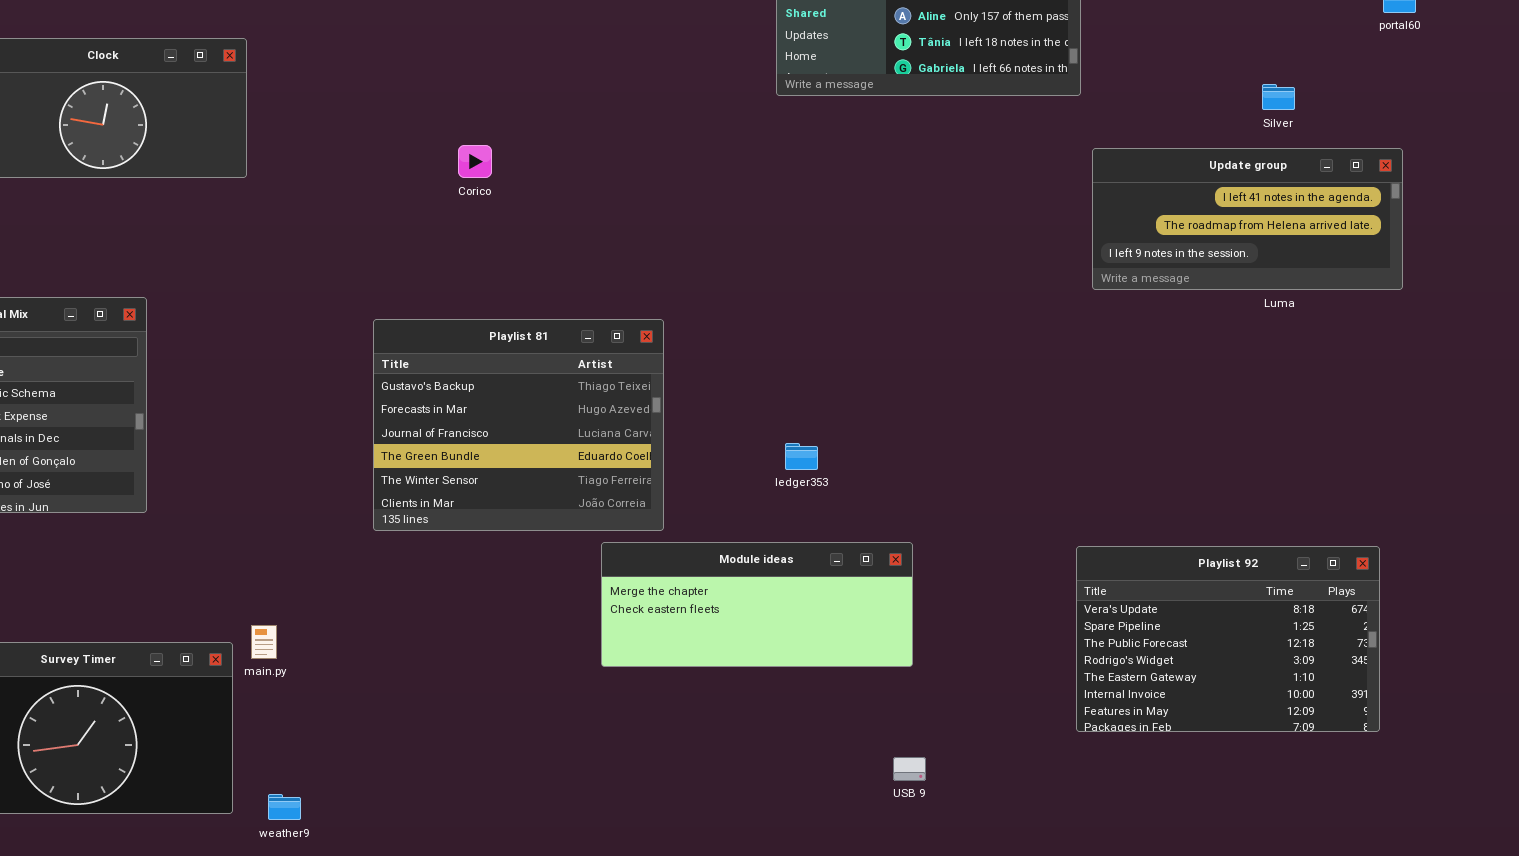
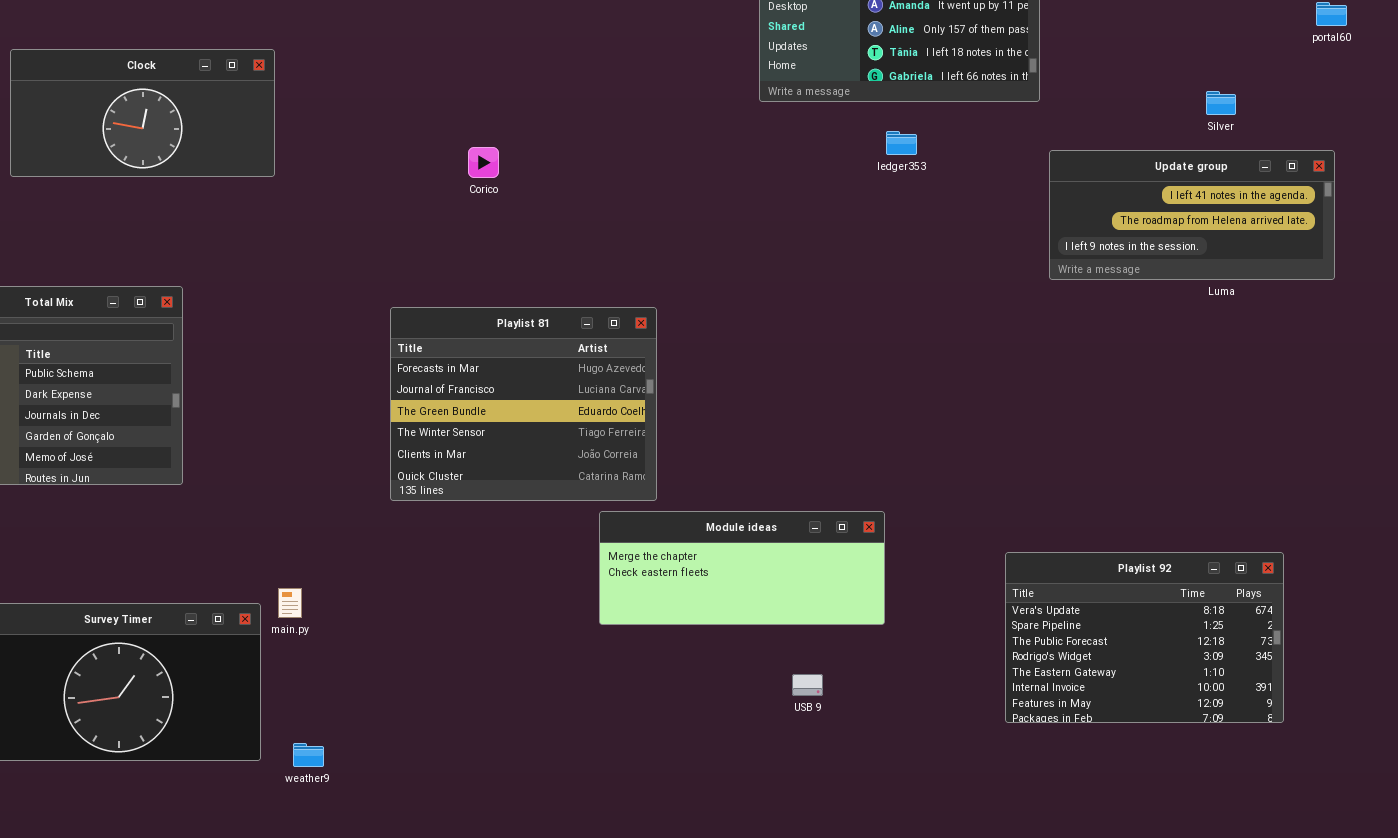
Playlist 81: [373,319,664,531] -> [390,307,657,501], scrolled down 1 row
ledger353: [785,443,818,470] -> [886,131,917,155], moved
Playlist 92: [1076,546,1380,732] -> [1005,552,1284,723], moved
USB 9: [893,757,926,781] -> [792,674,823,696], moved

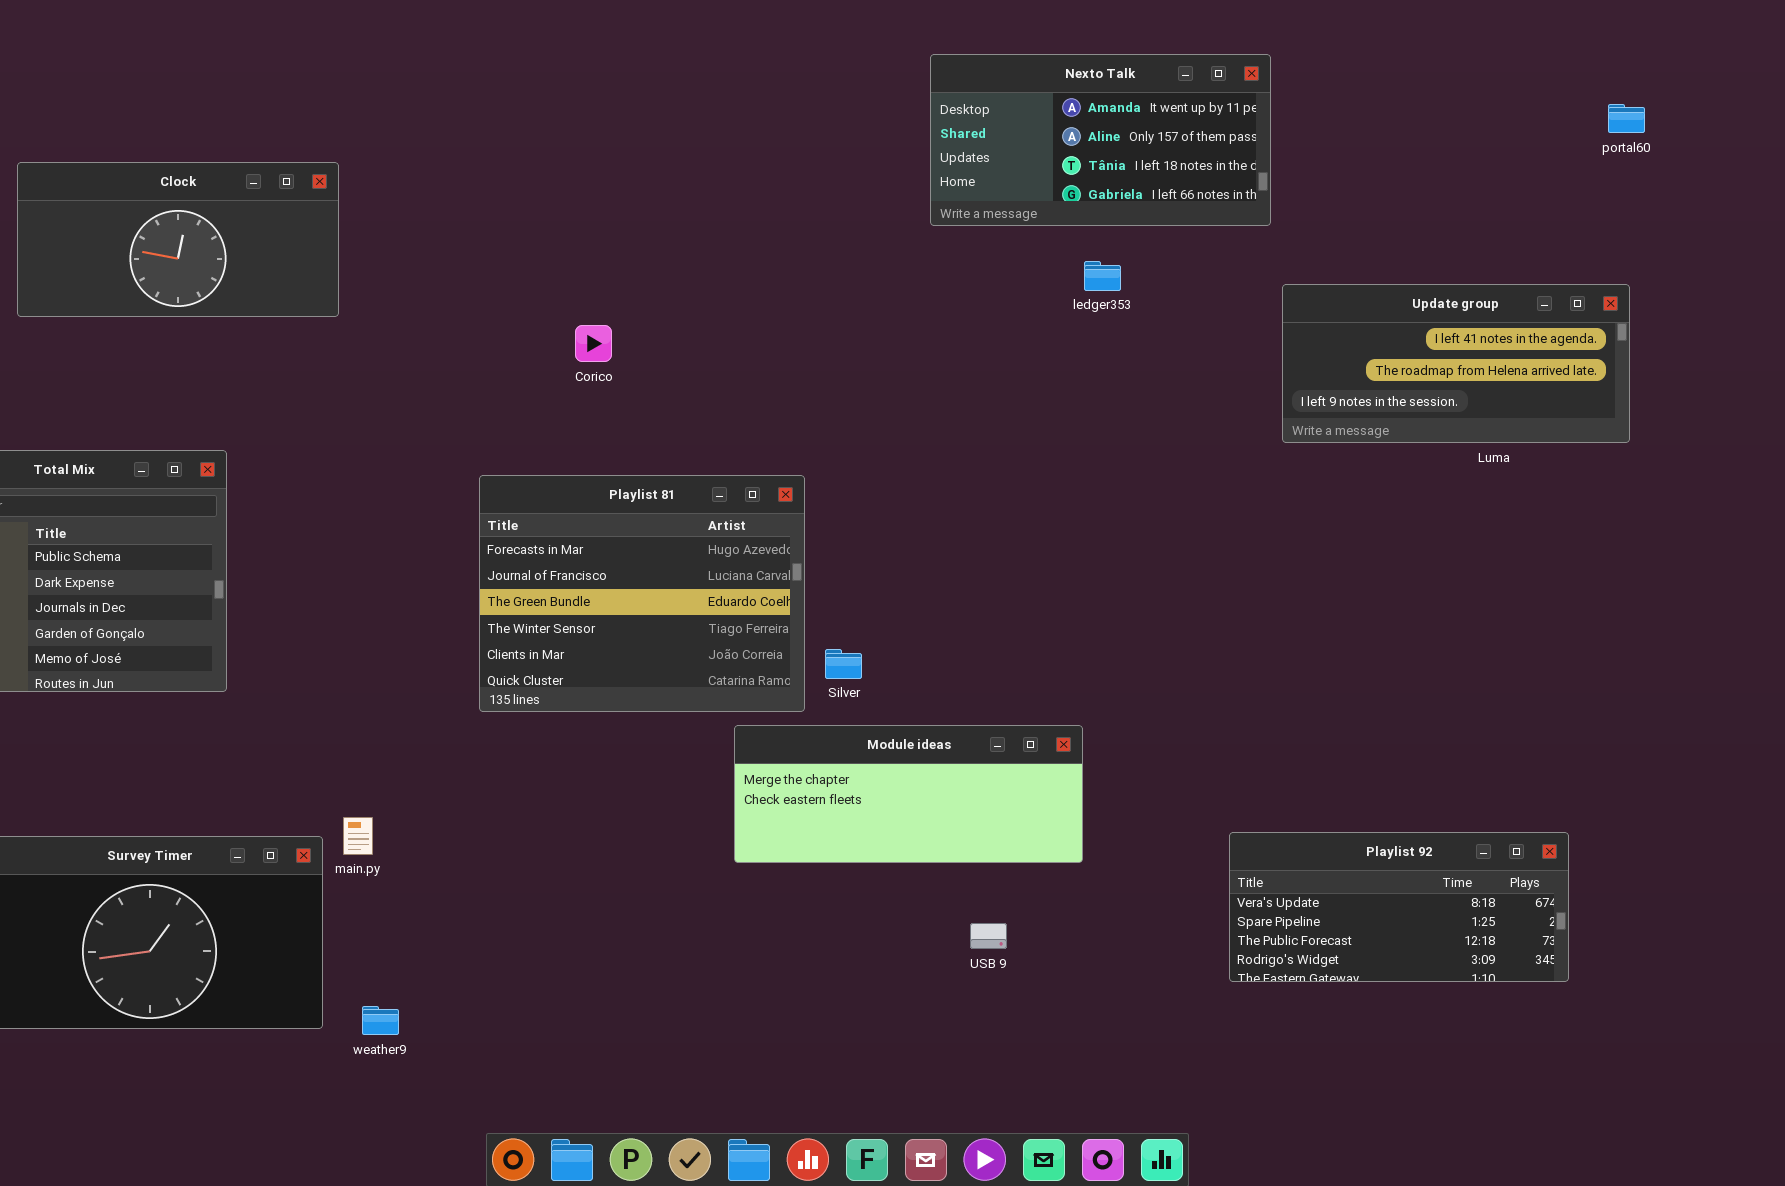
Silver: [1206,91,1236,115] -> [825,649,862,679], moved
Corico: [468,147,499,178] -> [575,325,612,362], moved
Playlist 92: [1005,552,1284,723] -> [1229,832,1569,982], resized

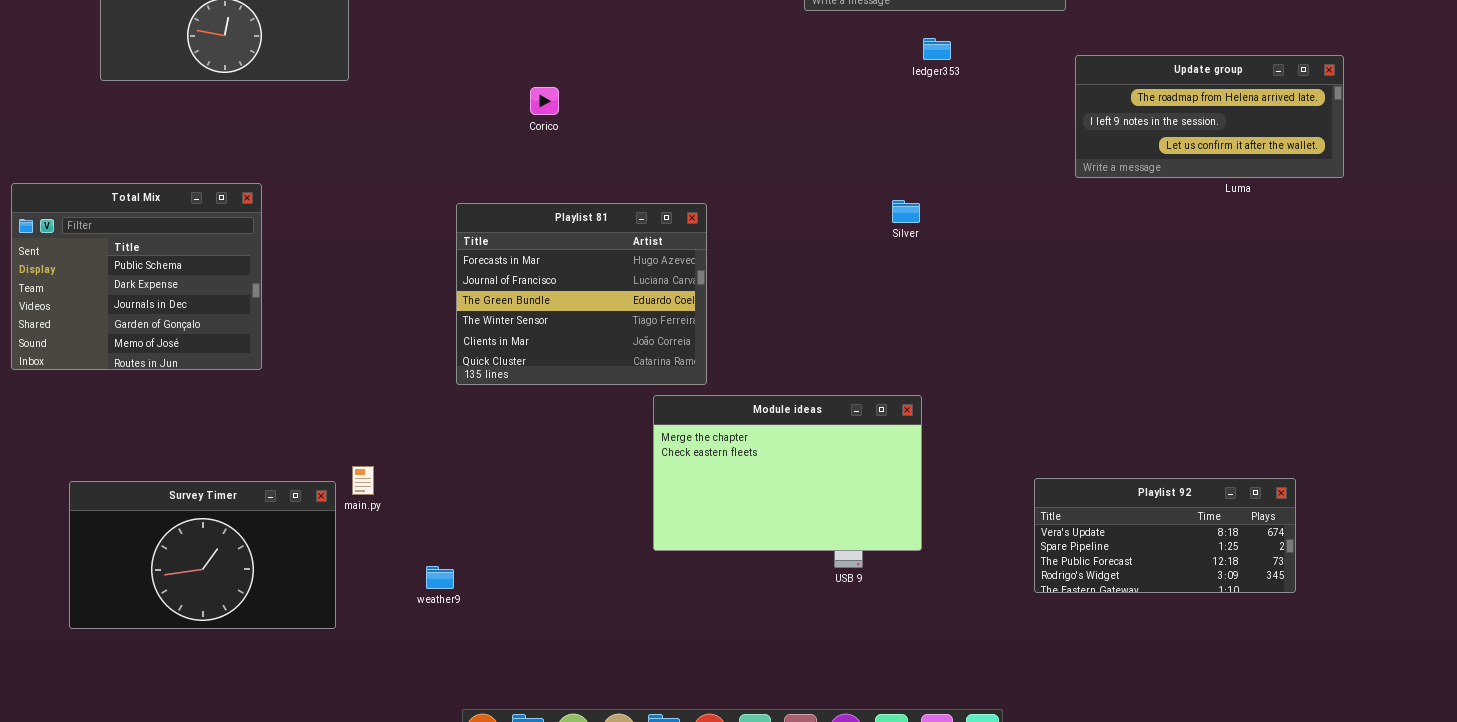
Update group: [1282,284,1630,443] -> [1075,55,1344,178], scrolled down 1 row
Silver: [825,649,862,679] -> [892,200,920,223], moved
Module ideas: [734,725,1083,863] -> [653,395,922,551], resized
weather9: [362,1006,399,1035] -> [426,566,454,589], moved

